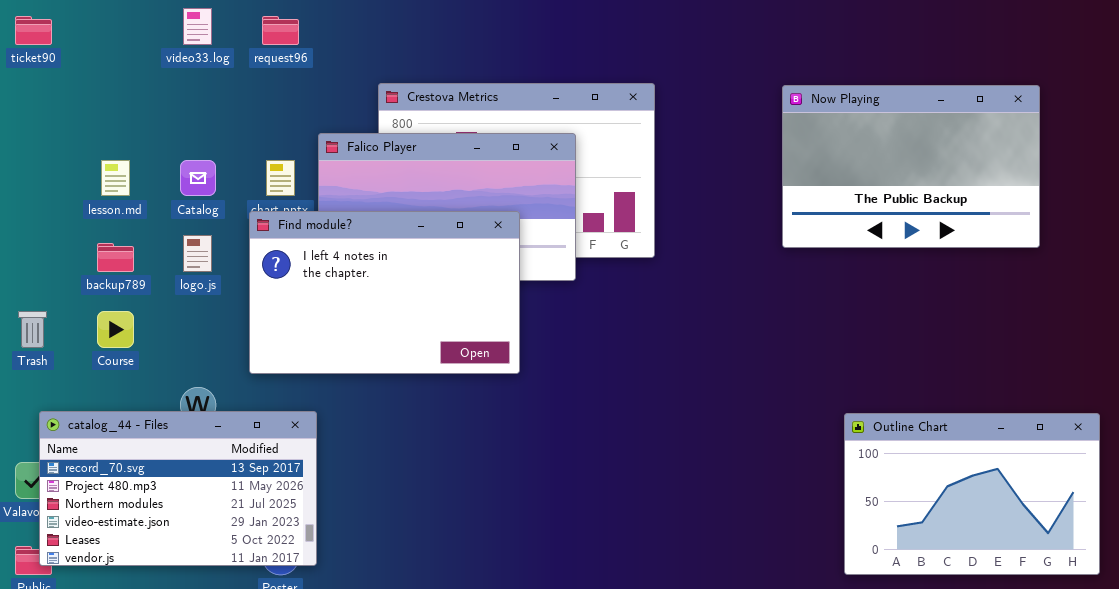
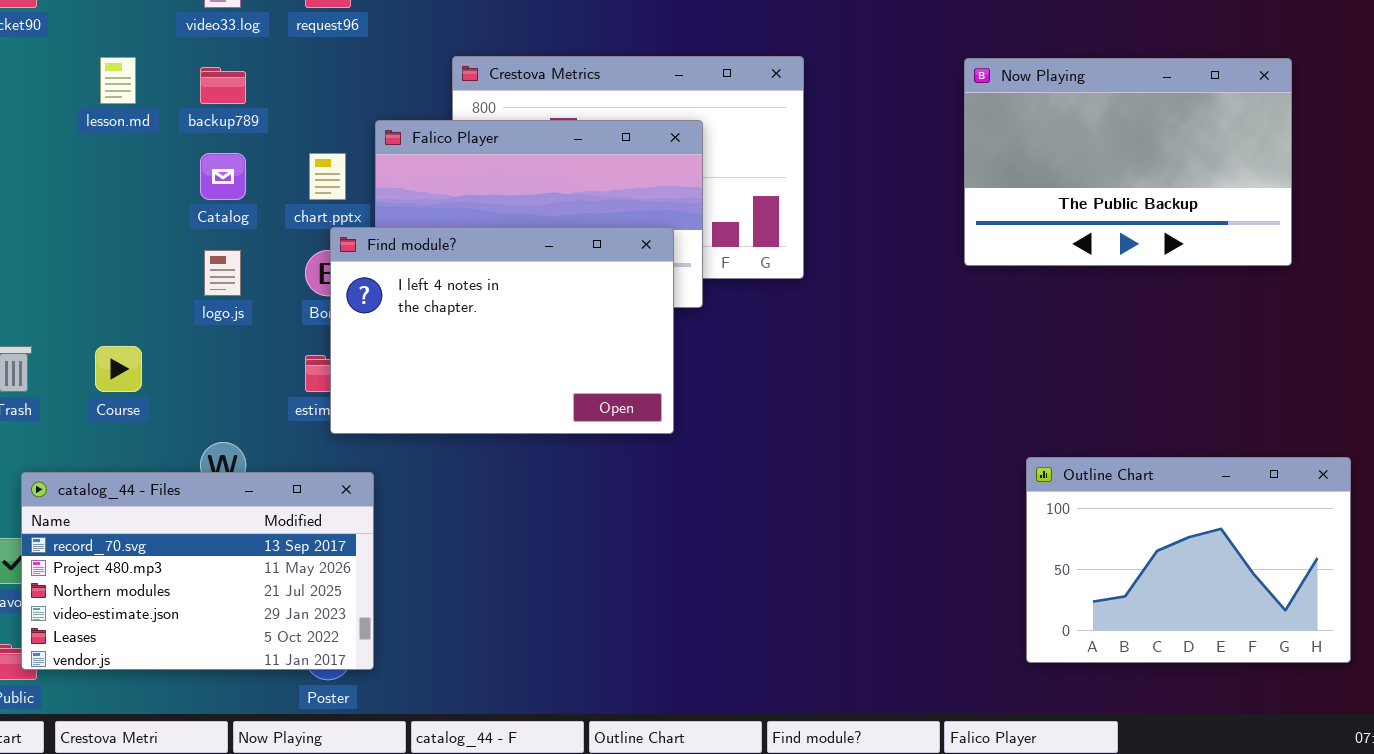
lesson.md: [101,160,130,196] -> [100,57,136,104], moved
Find module?: [249,211,520,374] -> [330,227,674,434], moved
backup789: [97,243,134,272] -> [200,67,246,104], moved
Outline Chart: [844,413,1100,575] -> [1026,457,1351,663], moved

